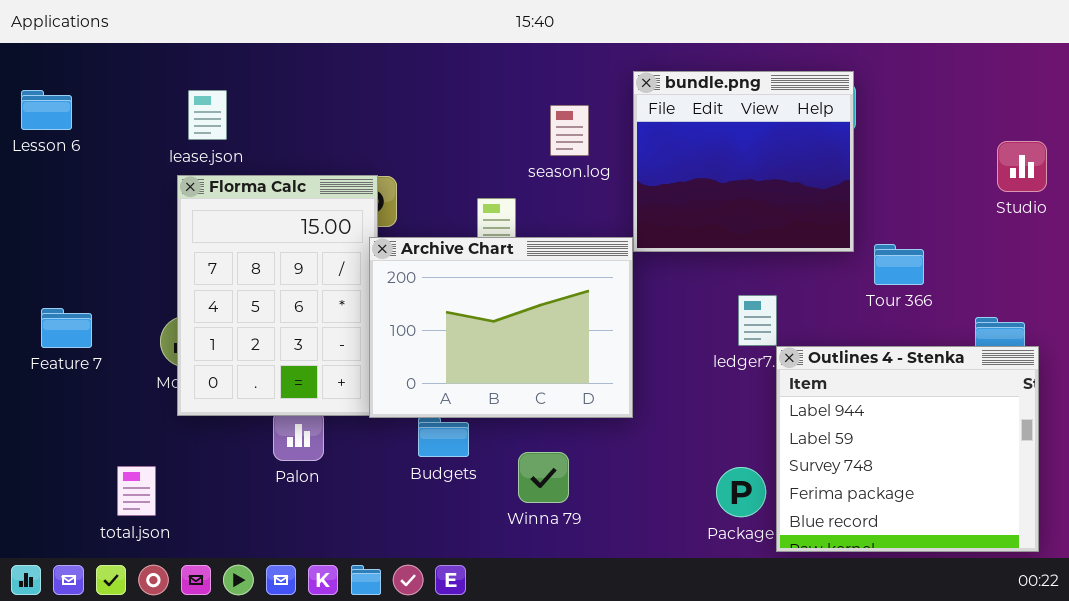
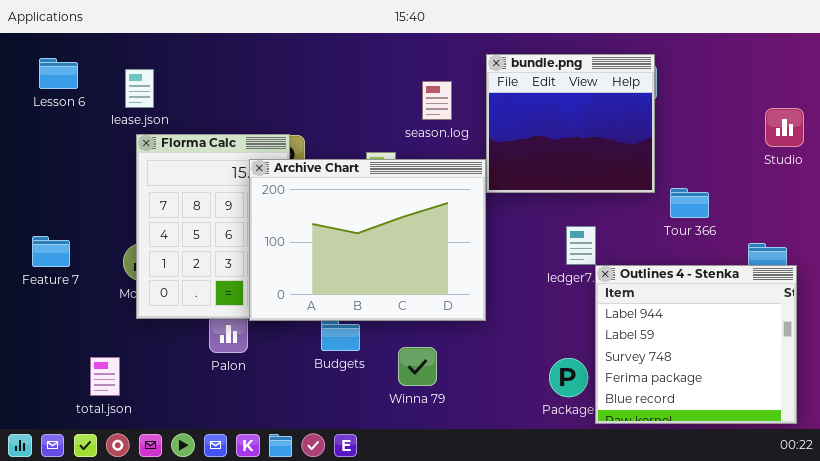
Lesson 6: [21,90,72,130] -> [39,58,78,89], moved
lease.json: [188,90,227,140] -> [125,69,154,108], moved
Archive Chart: [369,237,633,418] -> [249,159,486,321], resized

